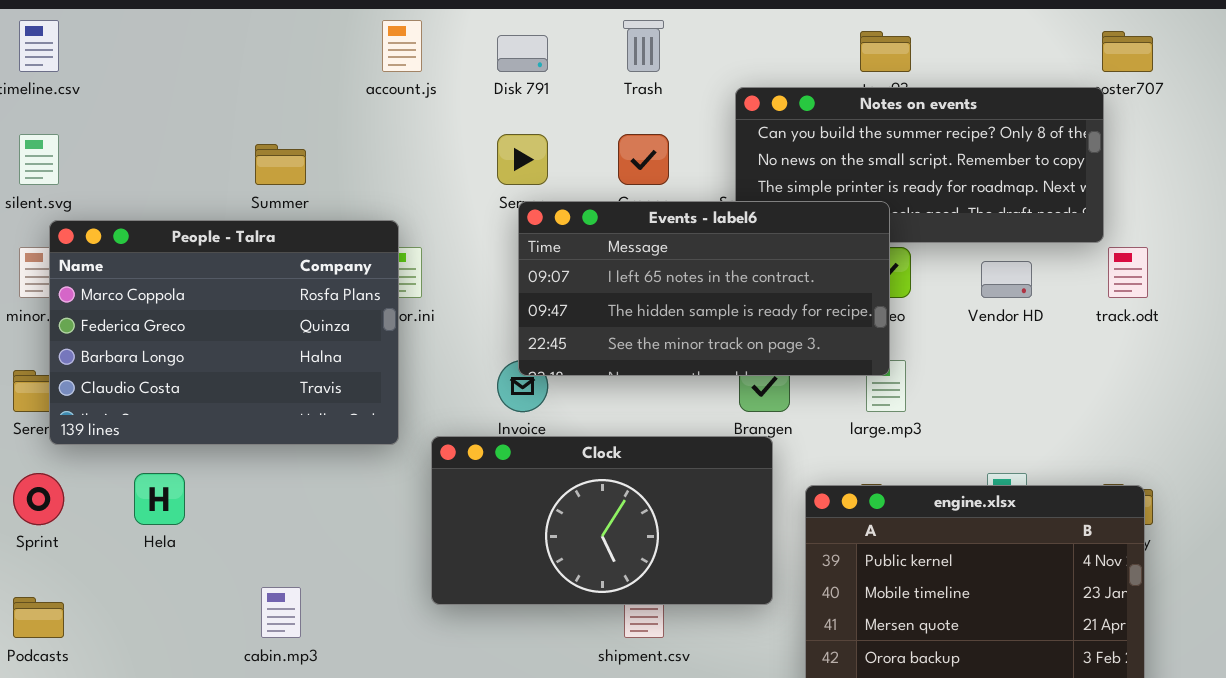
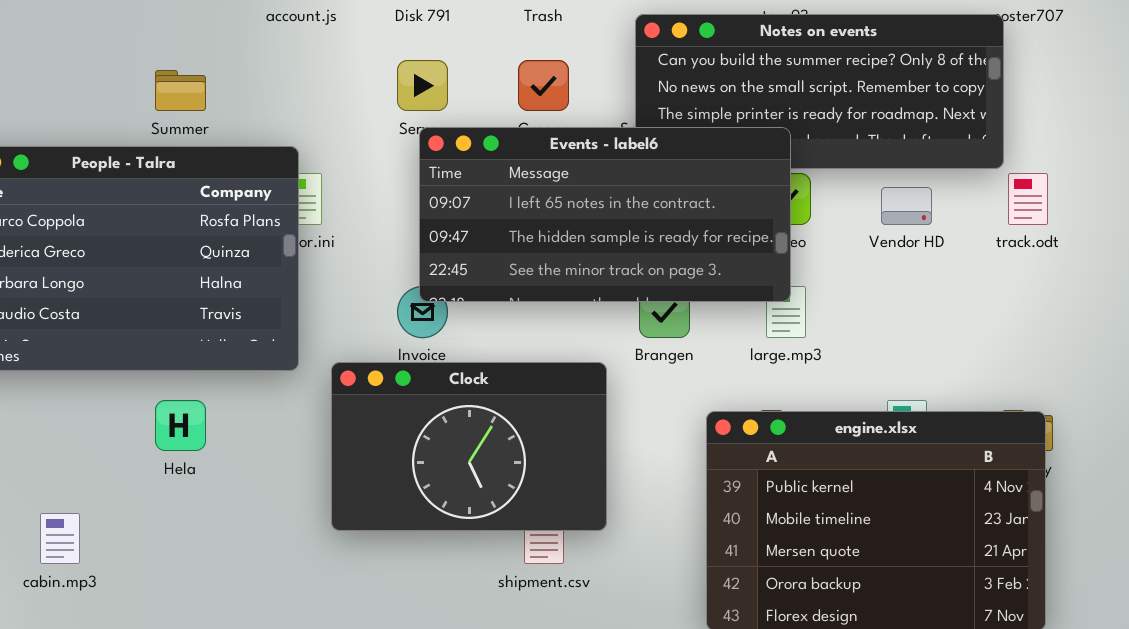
Clock: [431,436,773,605] -> [331,362,607,531], resized
Hela: [134,473,185,525] -> [155,400,206,451], moved
cabin.mp3: [261,587,301,638] -> [40,513,80,564], moved

